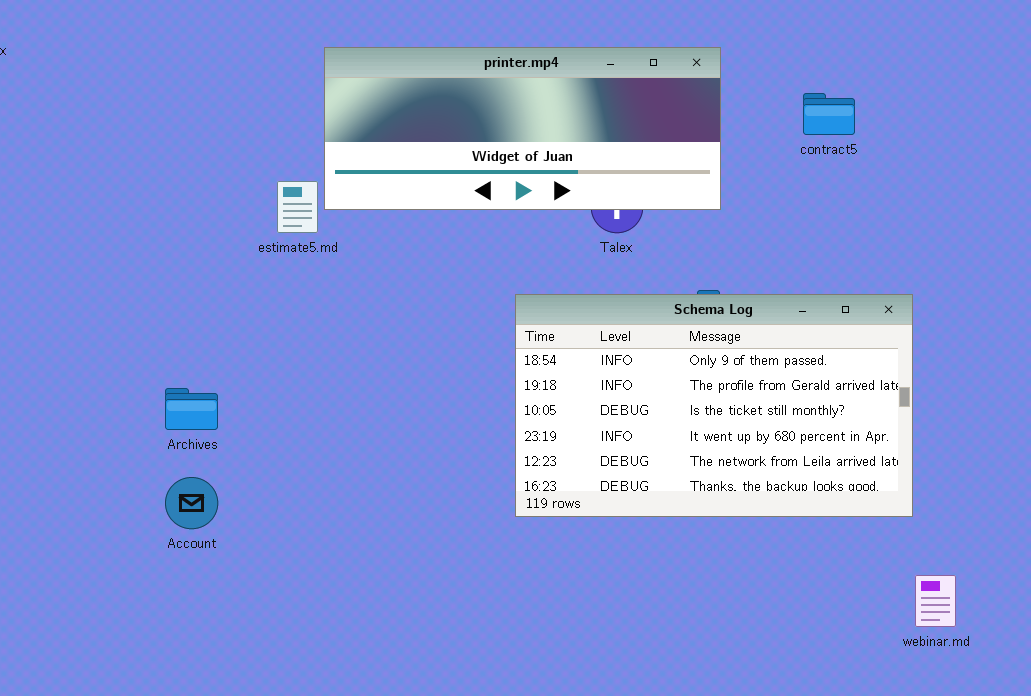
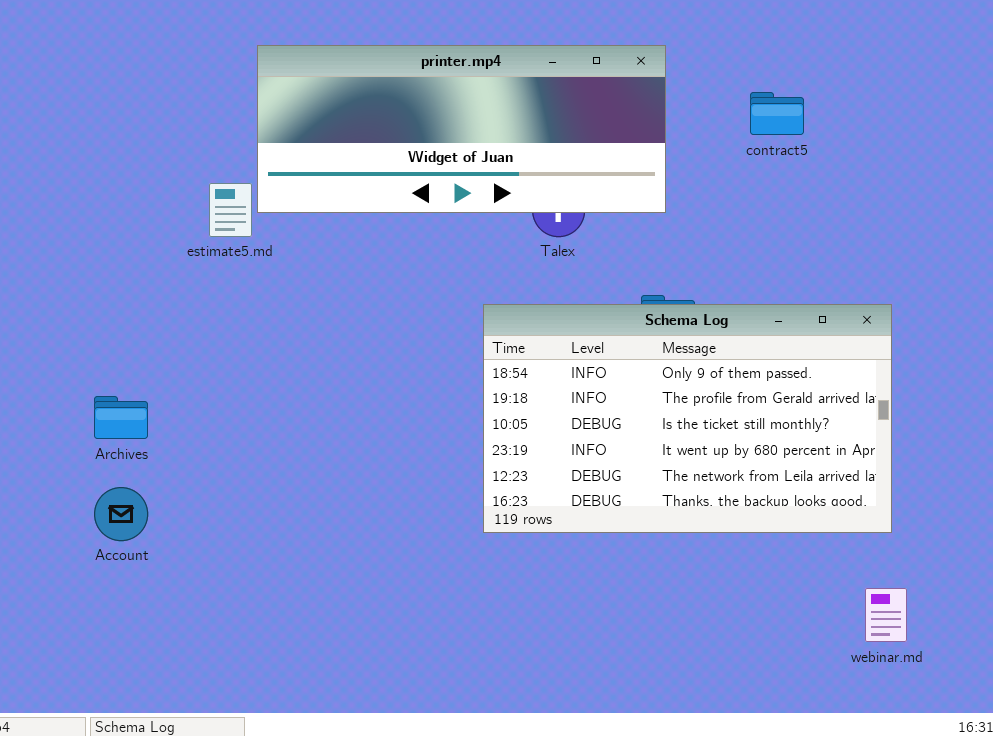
Schema Log: [515,294,913,517] -> [483,304,892,533], moved

